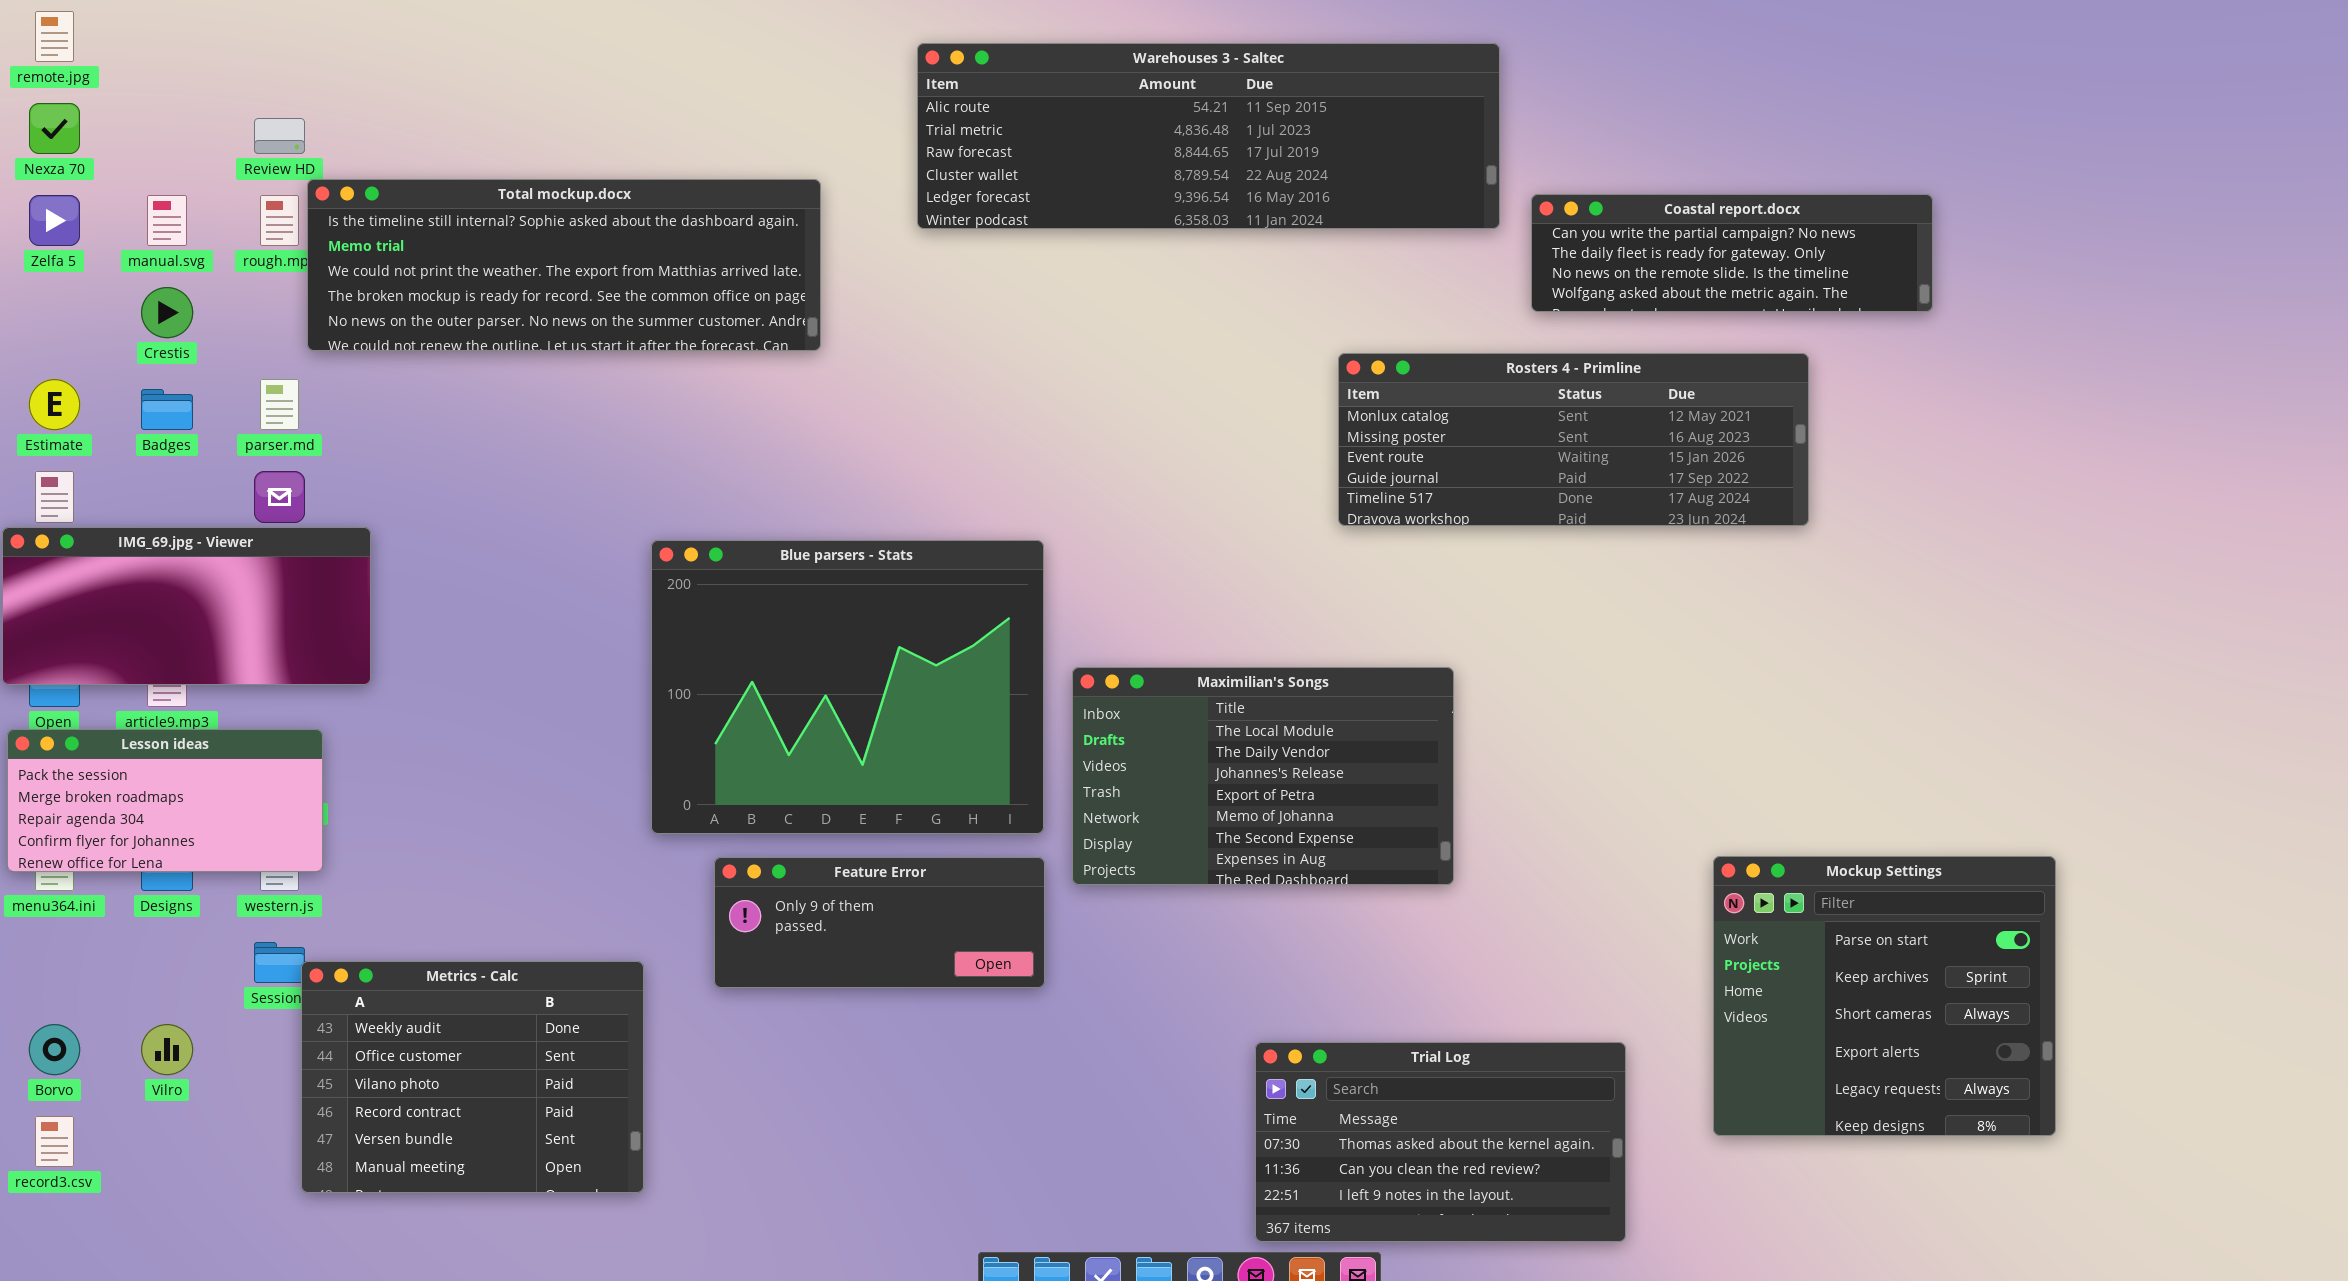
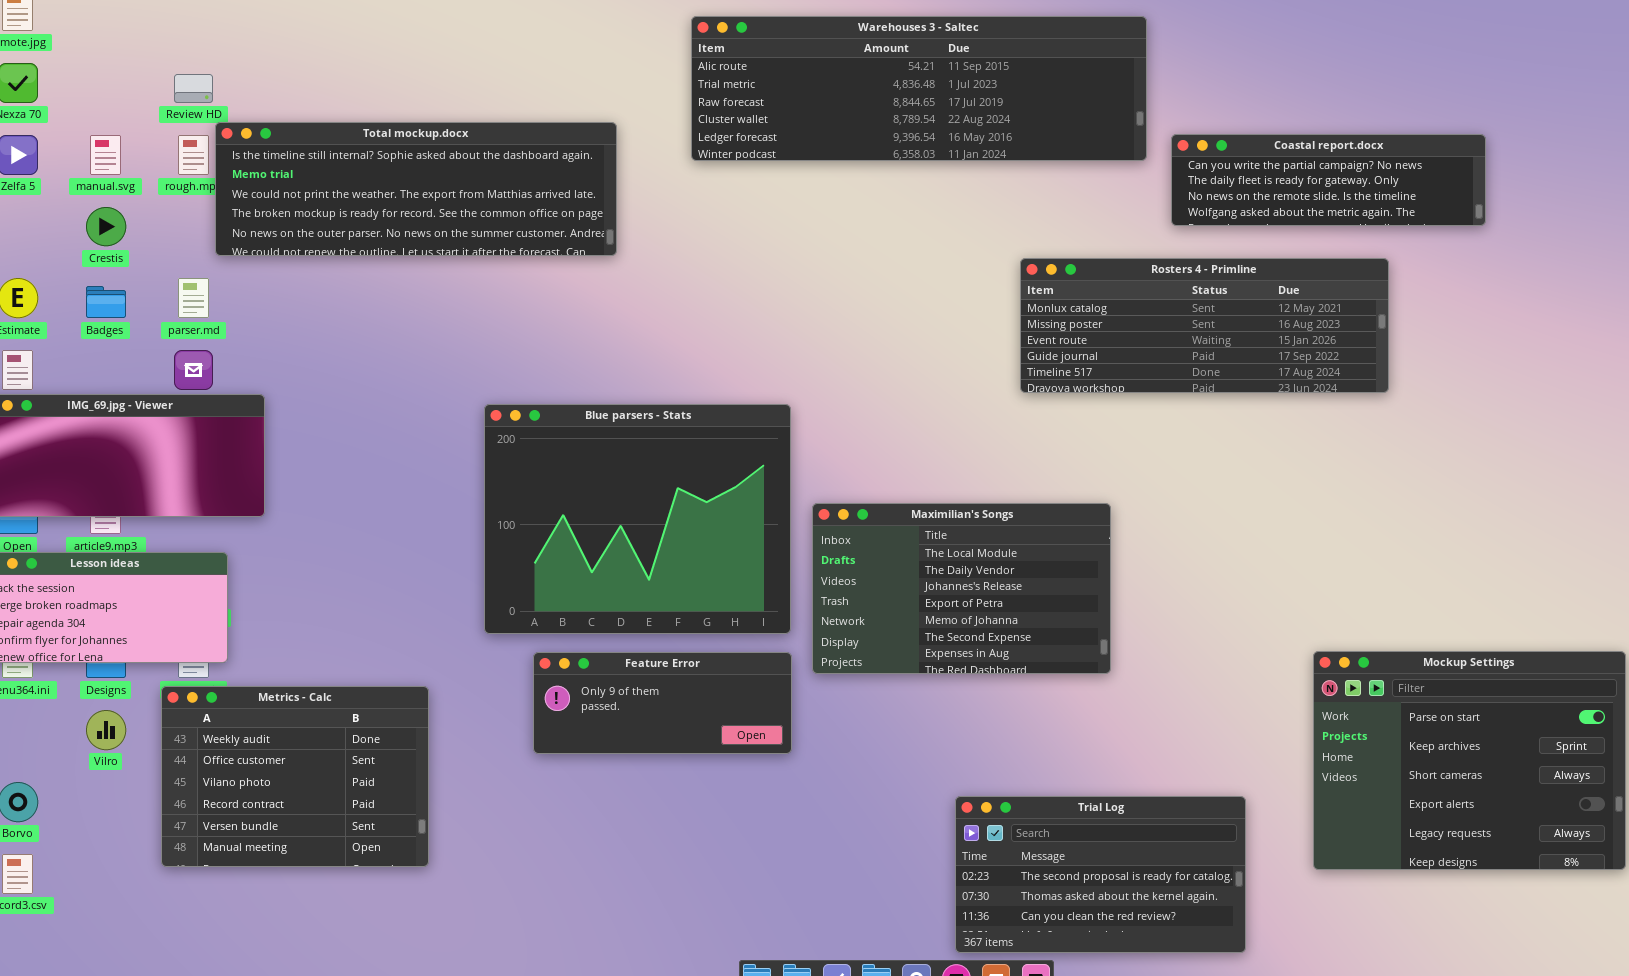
Mockup Settings: [1713,856,2056,1136] -> [1313,651,1626,870], resized
Metrics - Calc: [301,961,644,1193] -> [161,686,429,867], moved
Vilro: [141,1024,193,1075] -> [86,710,126,750], moved
Trial Log: [1255,1042,1626,1242] -> [955,796,1246,953], scrolled up 1 row

